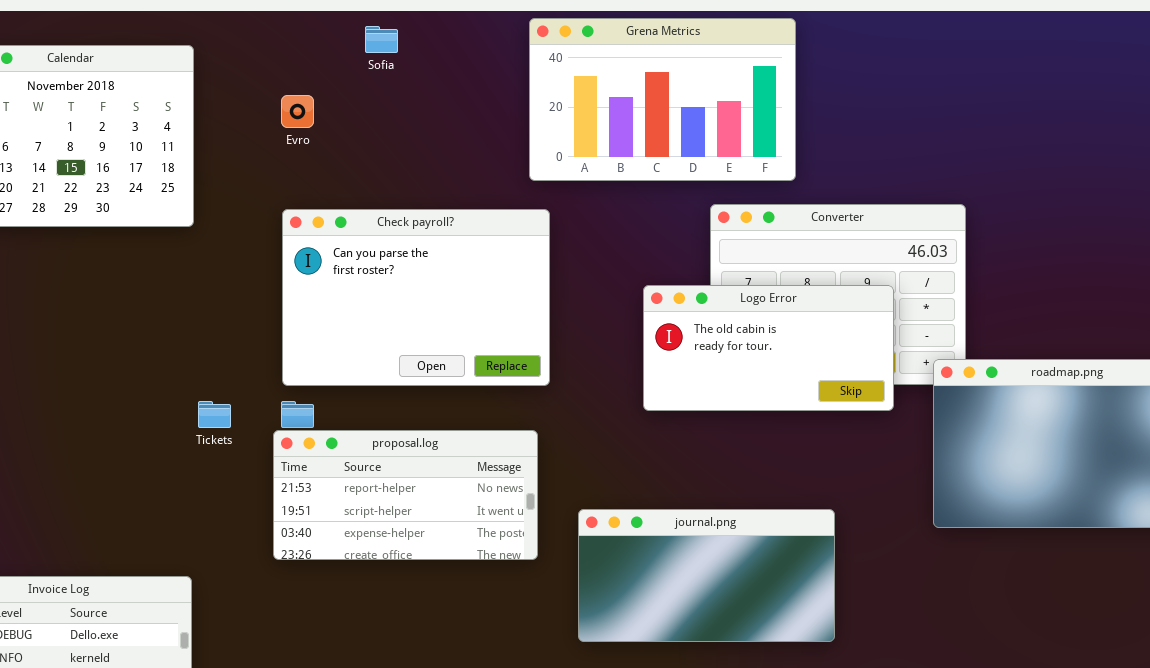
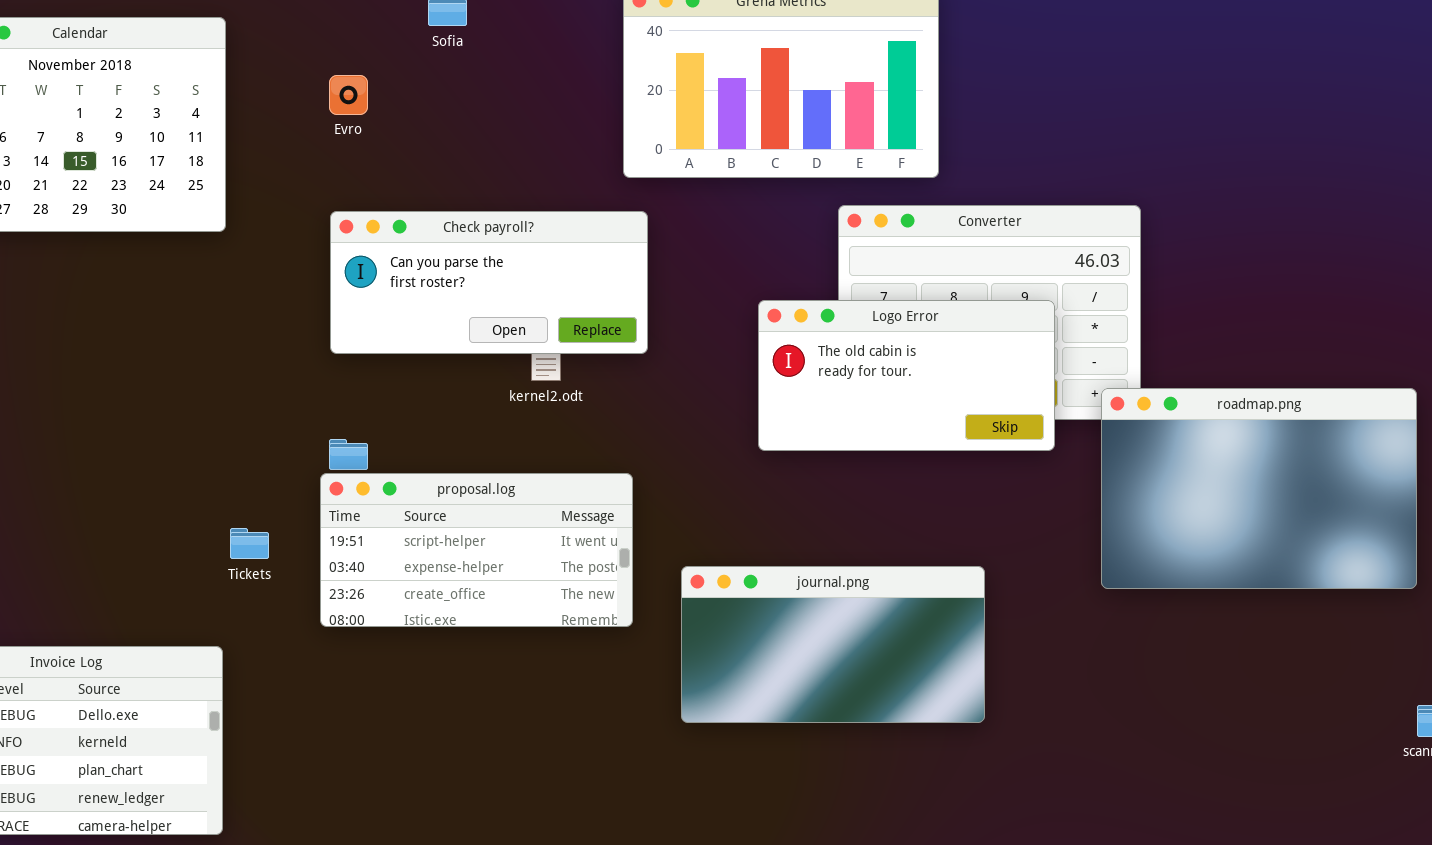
Check payroll?: [282,209,550,386] -> [330,211,648,354], resized
Tickets: [198,401,231,428] -> [230,528,269,559], moved
proposal.log: [273,430,538,560] -> [320,473,633,627], scrolled down 1 row

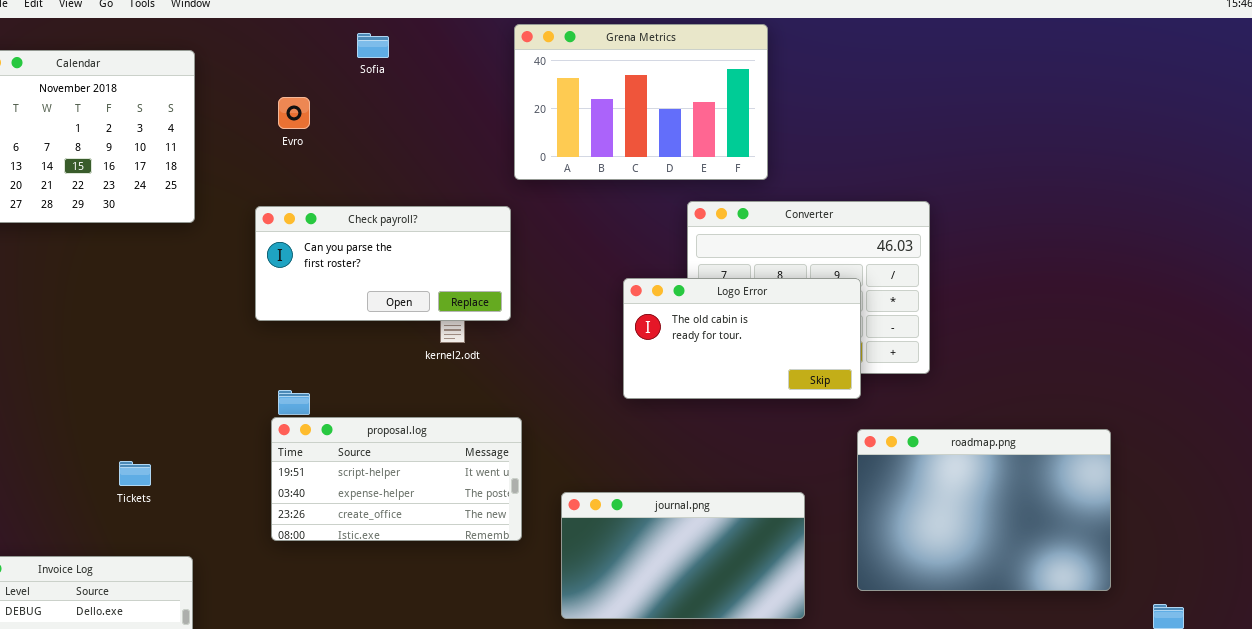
Check payroll?: [330,211,648,354] -> [255,206,511,321], moved
roadmap.png: [1101,388,1417,589] -> [857,429,1111,591], moved
Tickets: [230,528,269,559] -> [119,461,151,486], moved

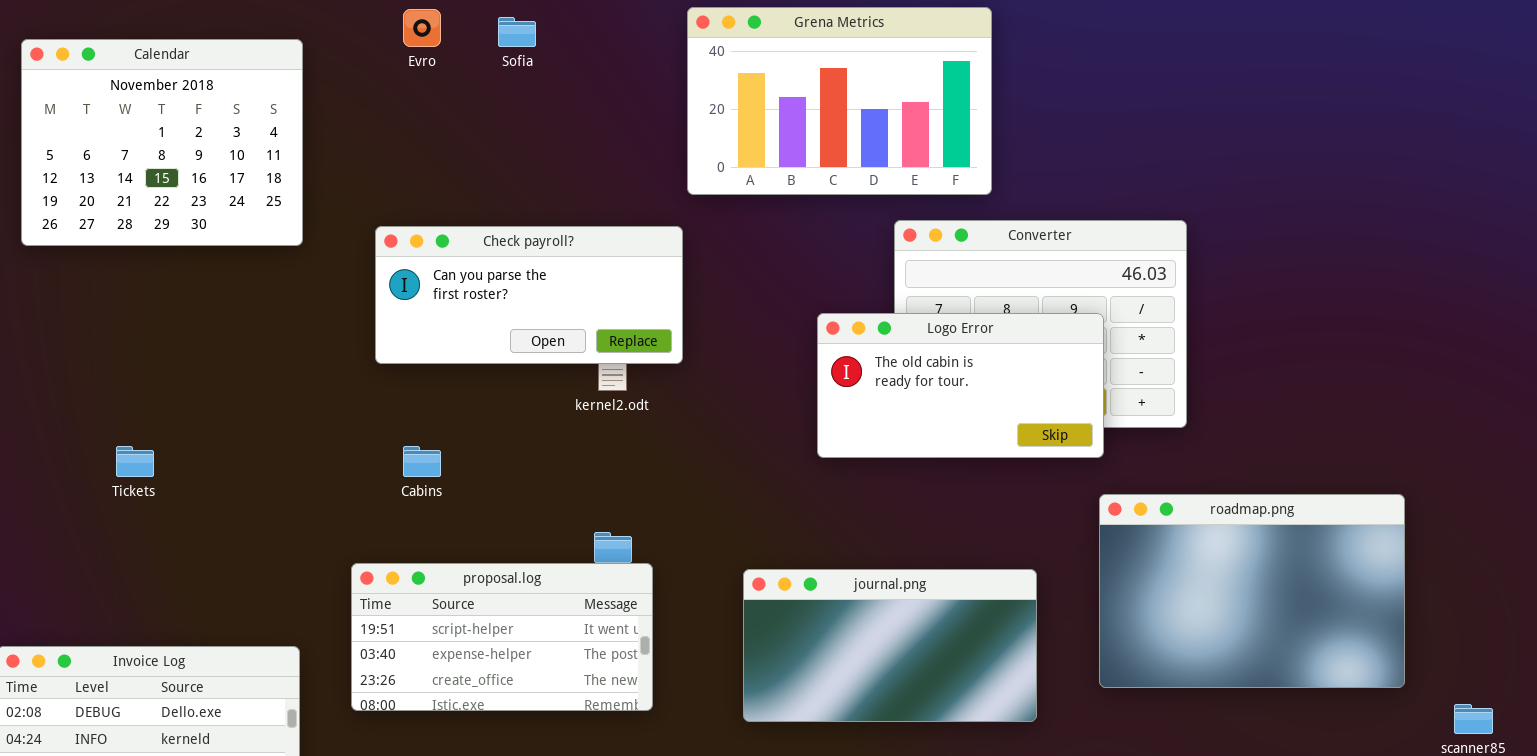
Evro: [278,97,310,129] -> [403,9,441,47], moved
proposal.log: [271,417,522,541] -> [351,563,653,711], moved
Tickets: [119,461,151,486] -> [116,446,154,477], moved

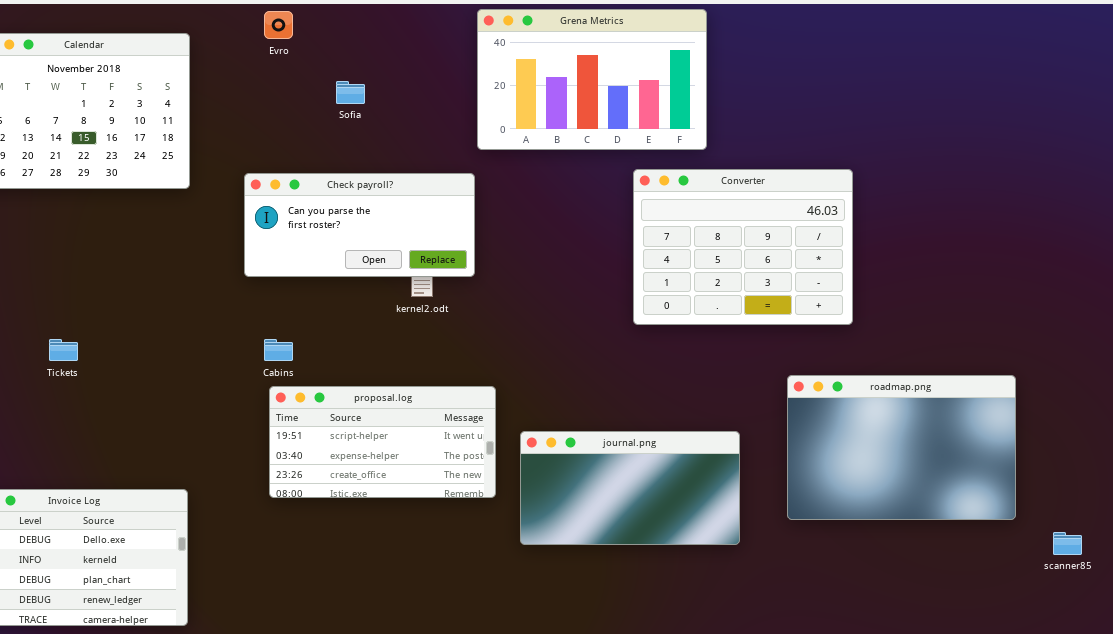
Sofia: [498,17,536,47] -> [336,81,365,104], moved
Logo Error: [817,313,1104,458] -> none, closed
proposal.log: [351,563,653,711] -> [269,386,496,498], moved

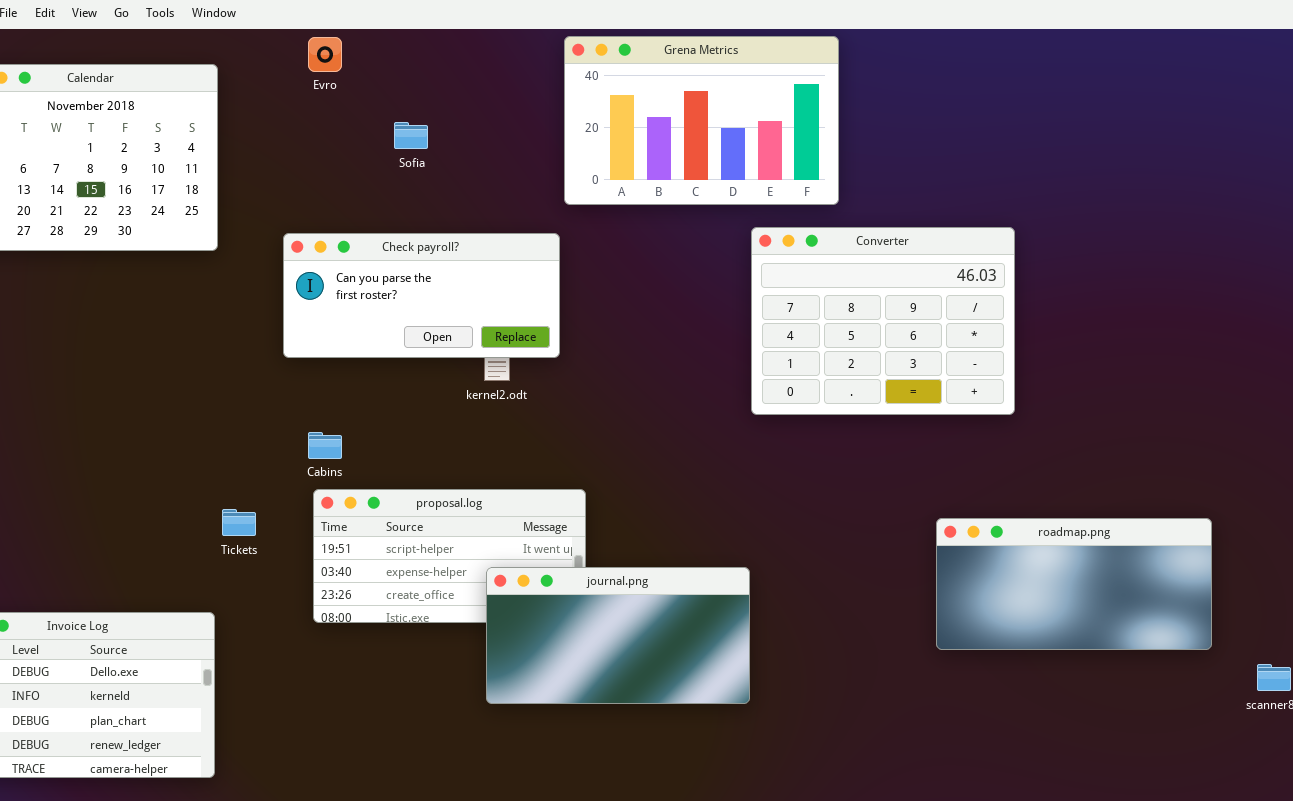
Tickets: [49,339,78,361] -> [222,509,256,536], moved
roadmap.png: [787,375,1016,520] -> [936,518,1212,650], resized
journal.png: [520,431,740,545] -> [486,567,750,704], moved

